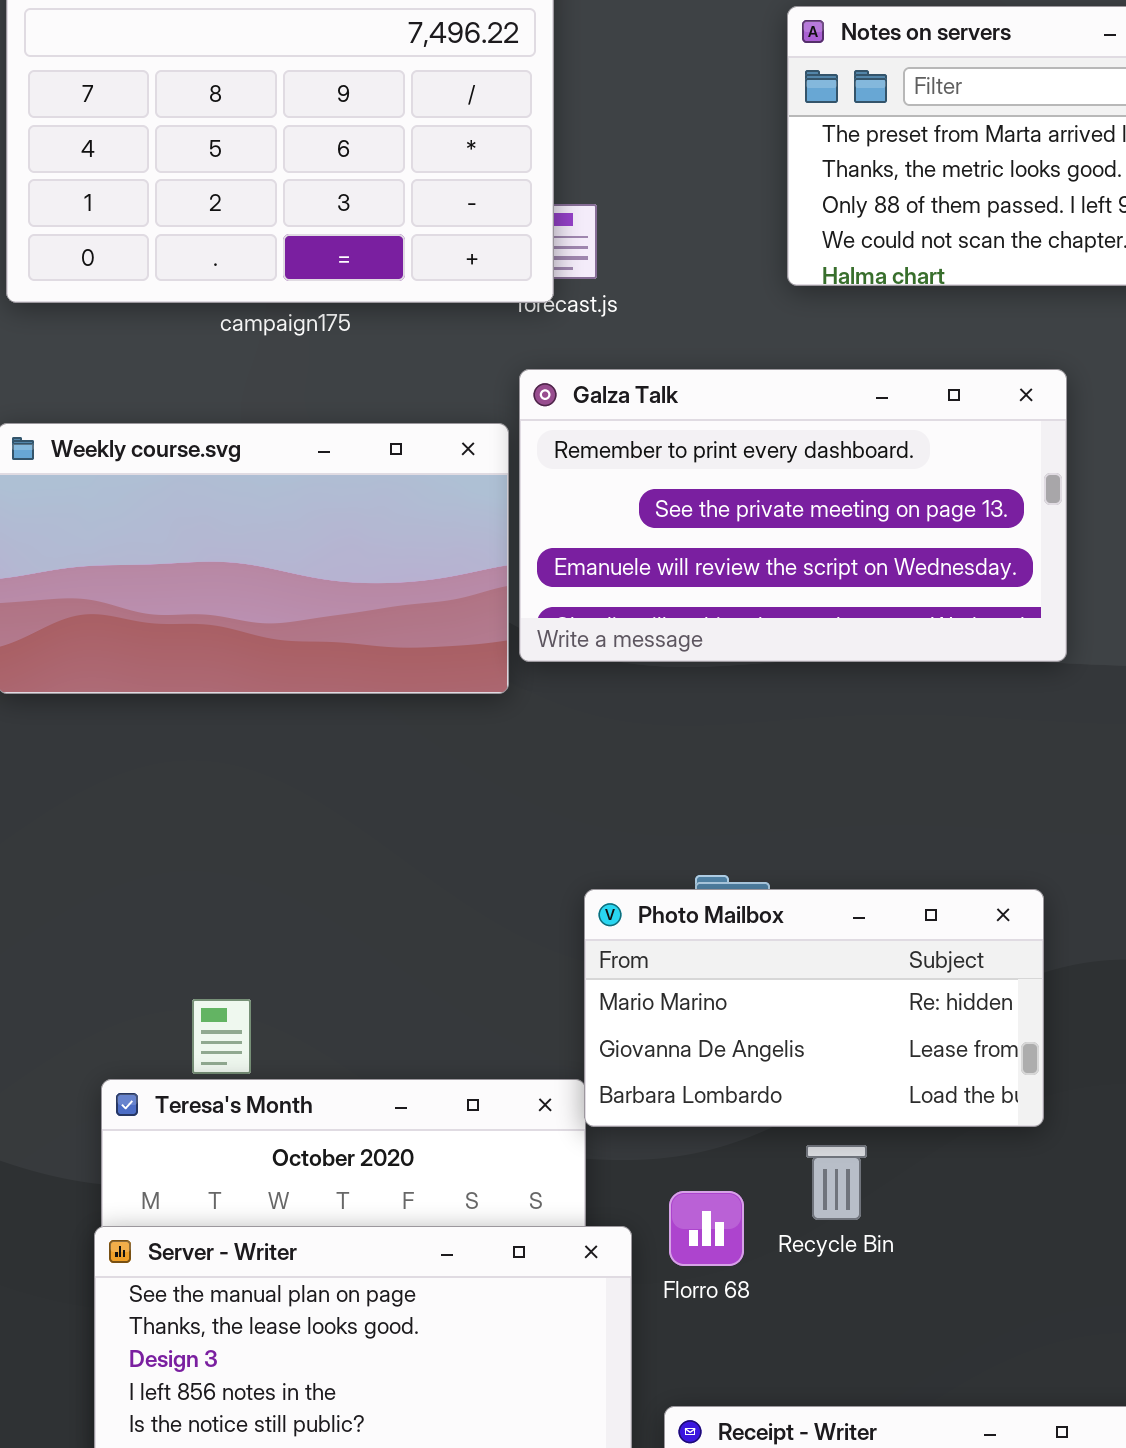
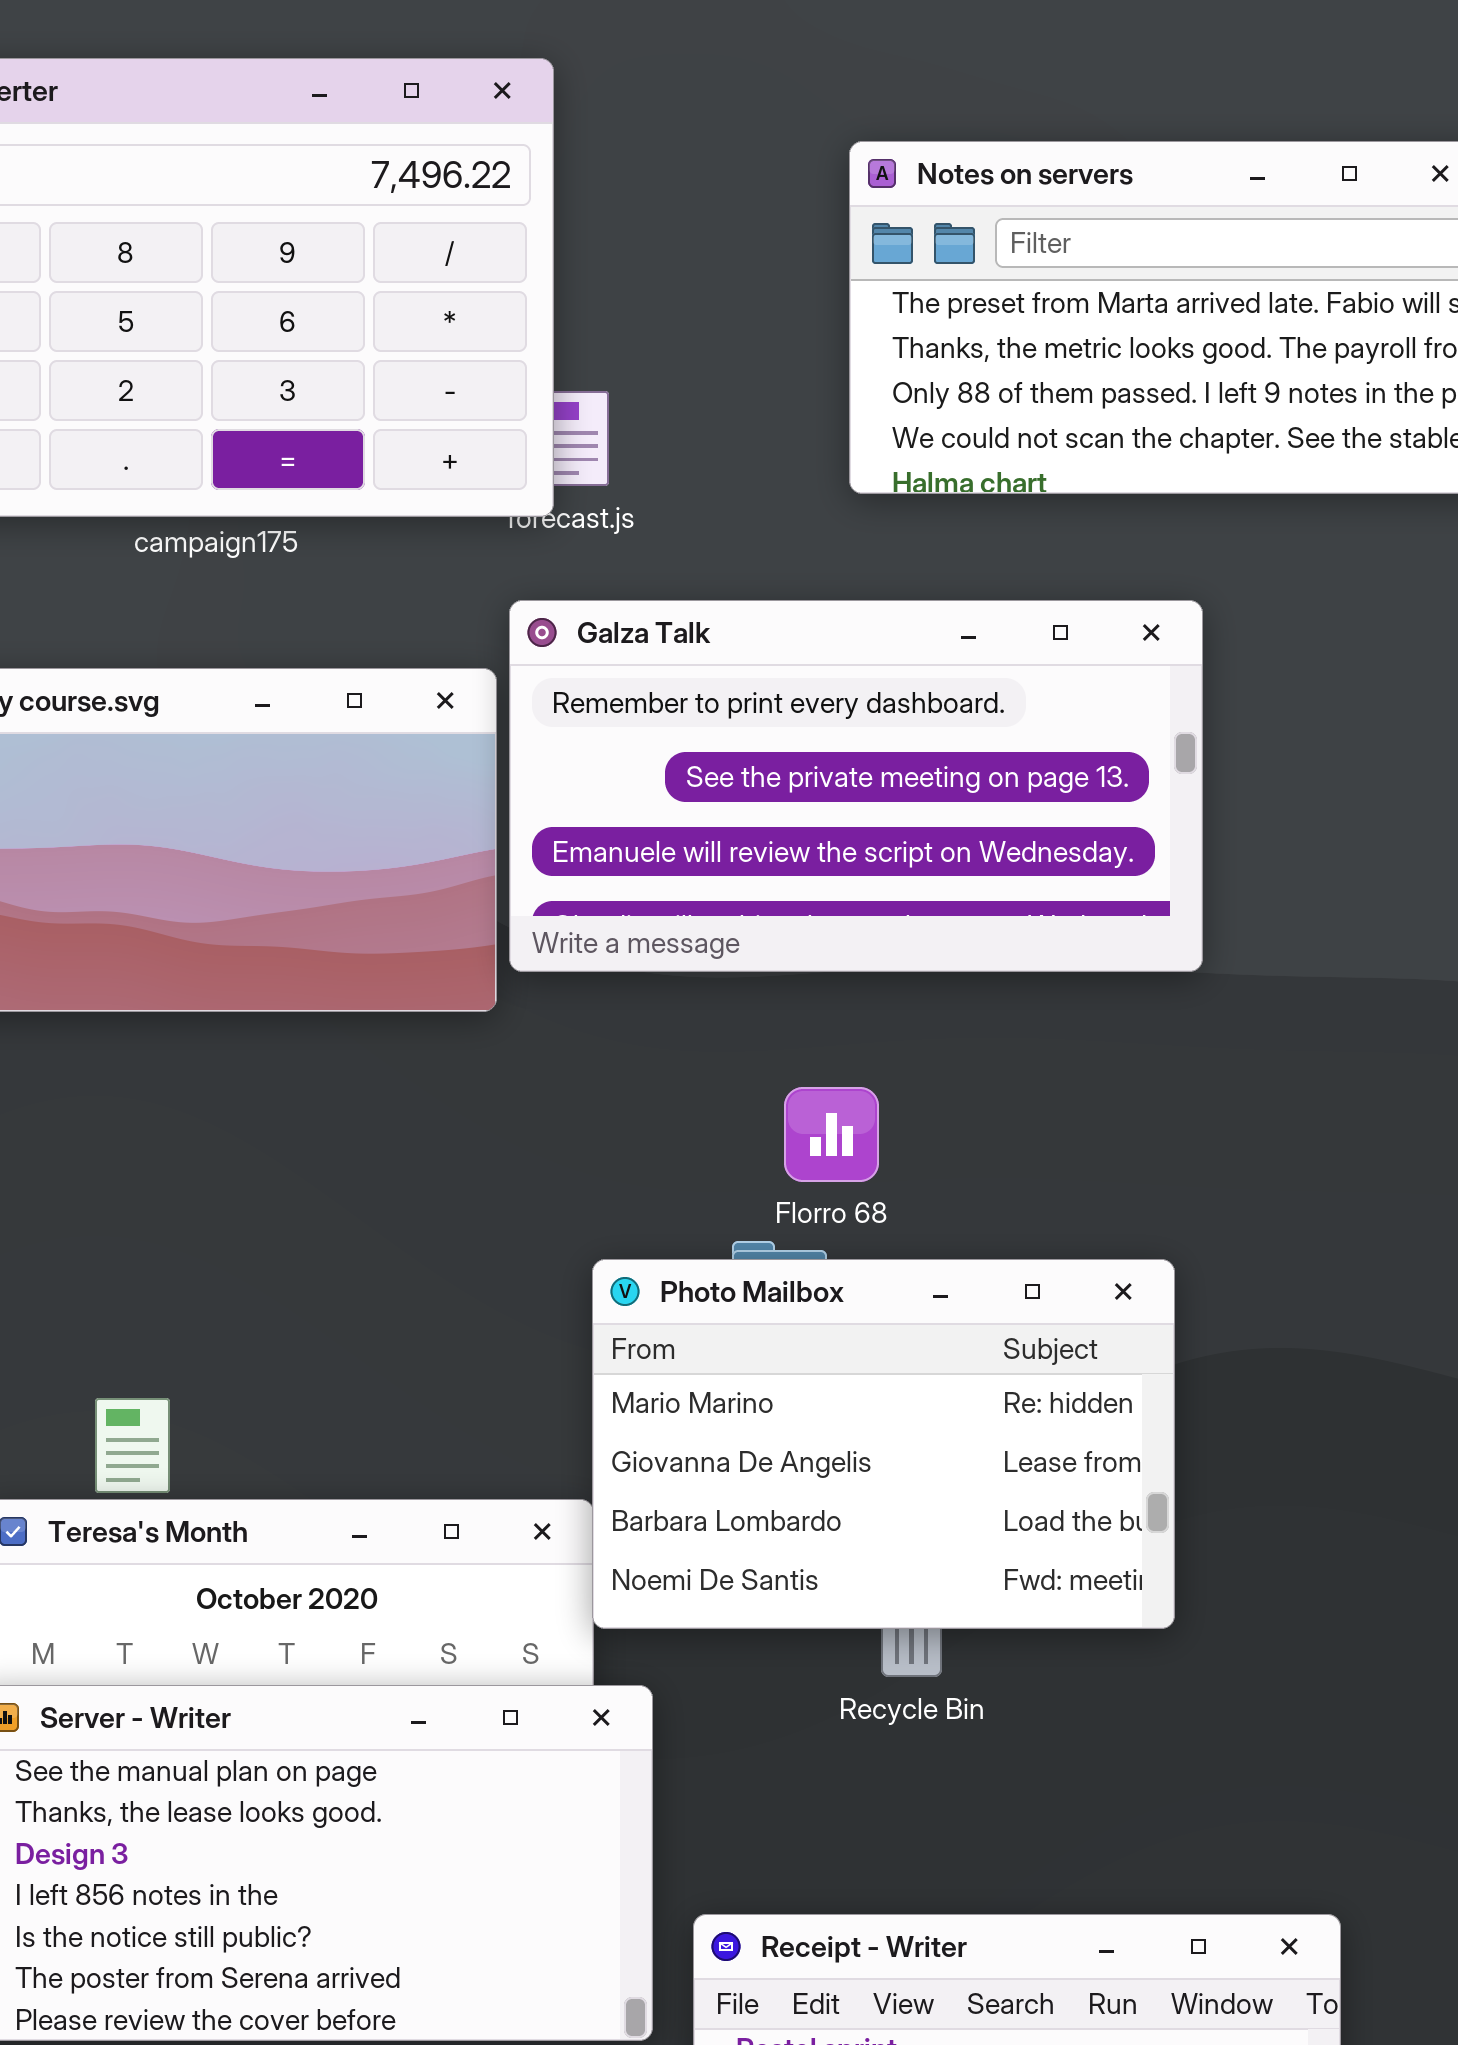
Photo Mailbox: [584,889,1044,1127] -> [592,1259,1175,1629], resized
Florro 68: [669,1191,744,1266] -> [784,1087,879,1182], moved

